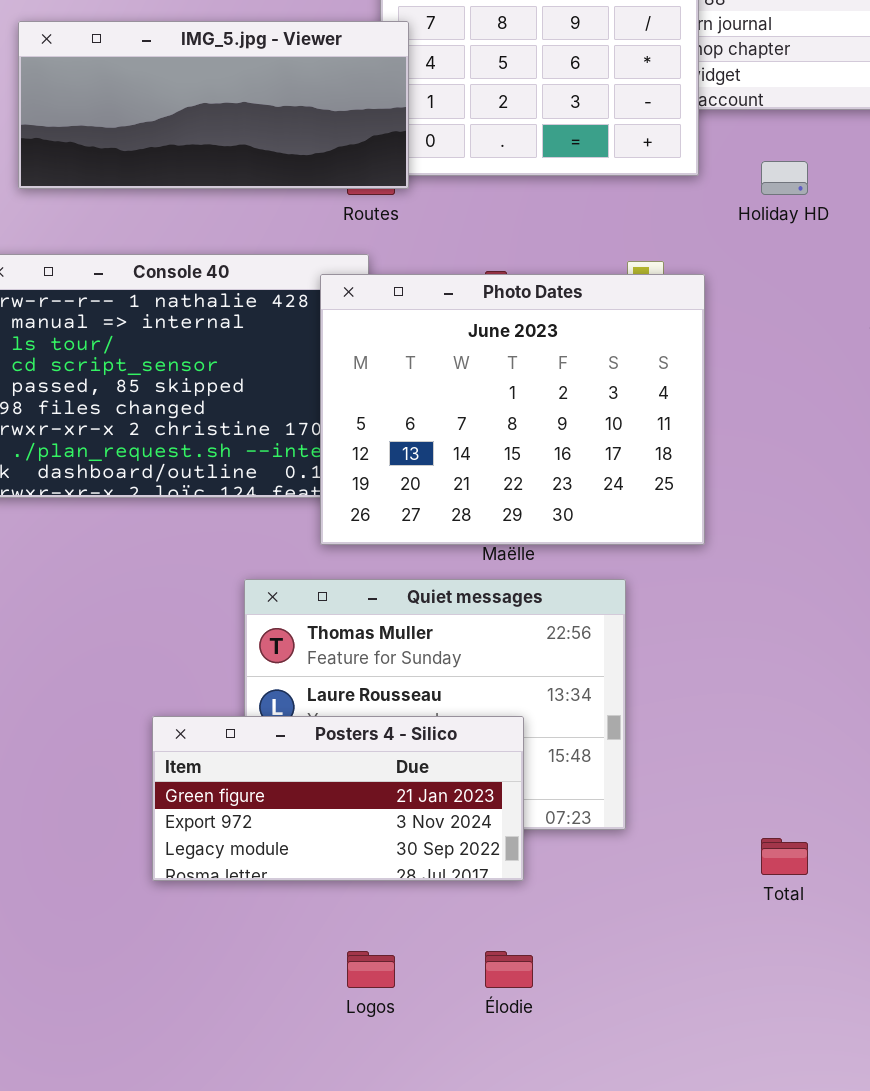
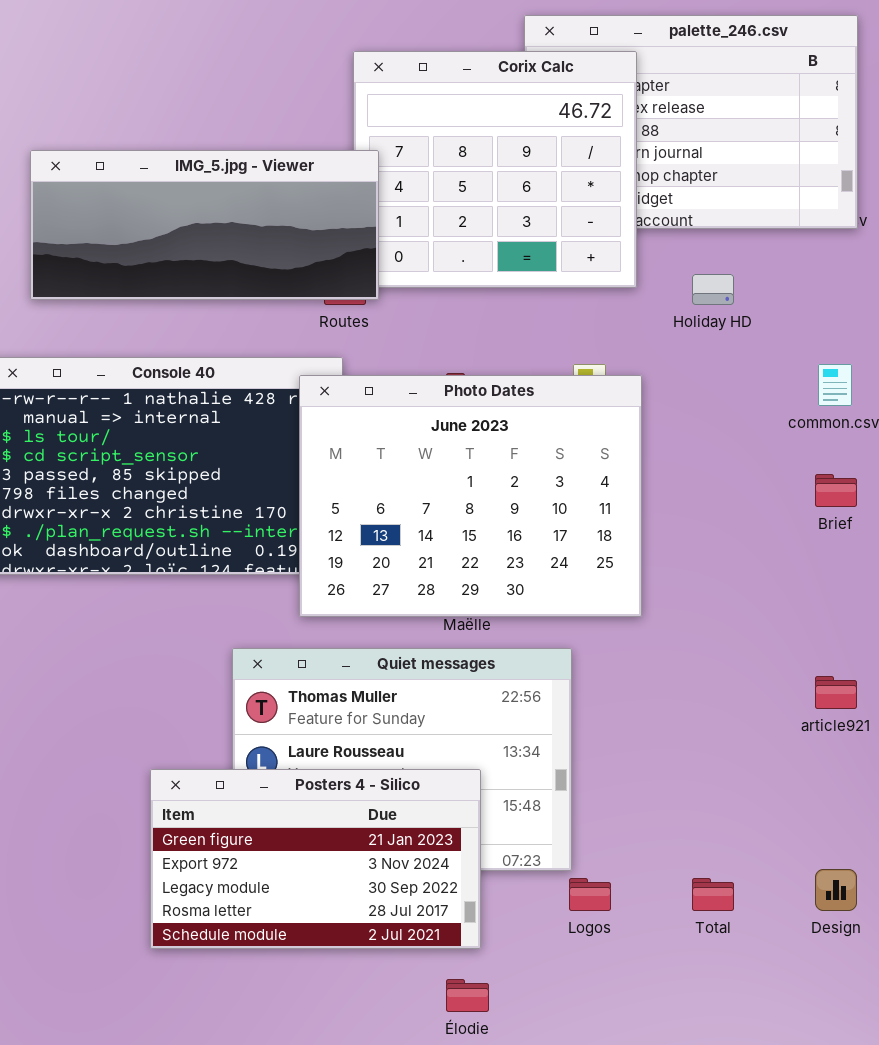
Posters 4 - Silico: [152,716,524,881] -> [150,769,481,949], resized
Logos: [347,951,395,988] -> [569,878,611,911], moved

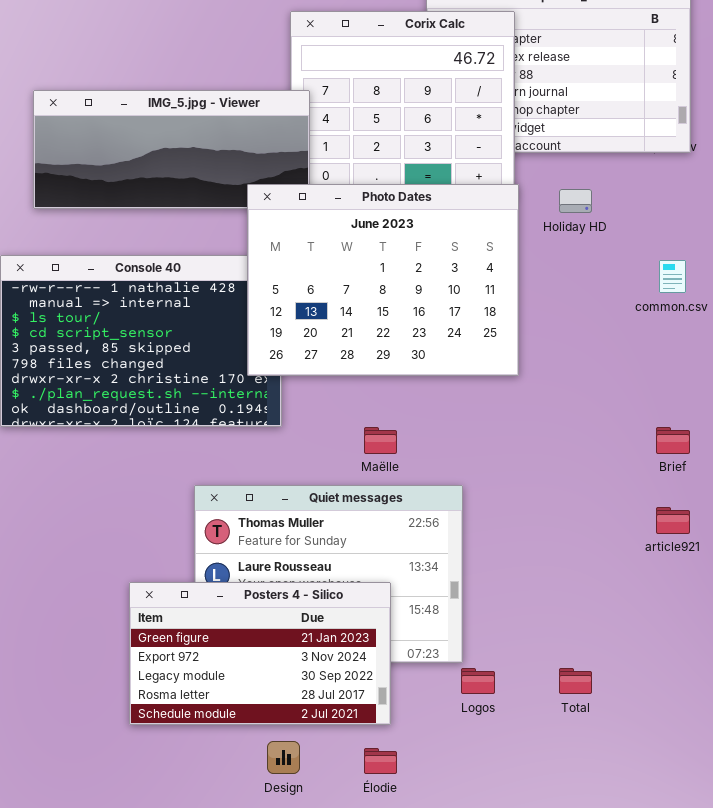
Photo Dates: [299,375,642,617] -> [247,184,519,376], moved
Brief: [815,474,857,507] -> [656,427,690,454], moved
Design: [815,869,857,911] -> [267,741,300,774], moved

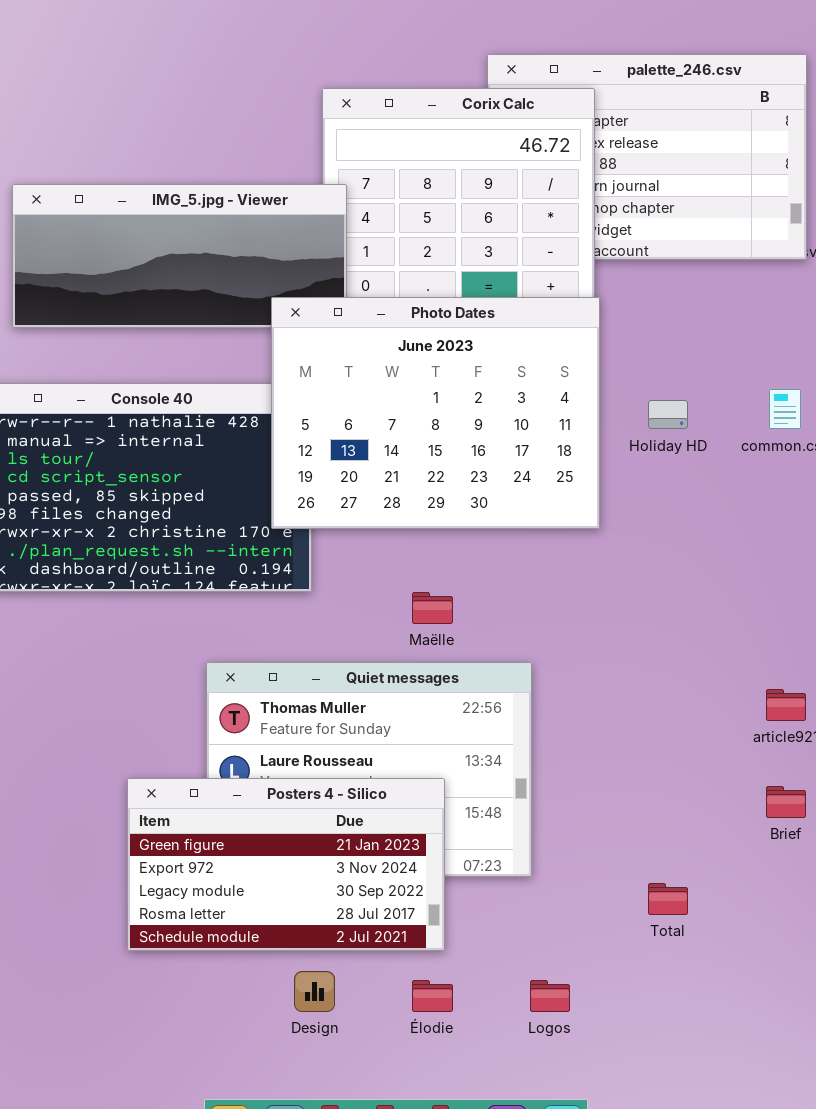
Holiday HD: [559,189,592,213] -> [648,400,688,429], moved
Brief: [656,427,690,454] -> [766,786,806,818], moved
Logos: [461,668,495,694] -> [530,980,570,1012], moved

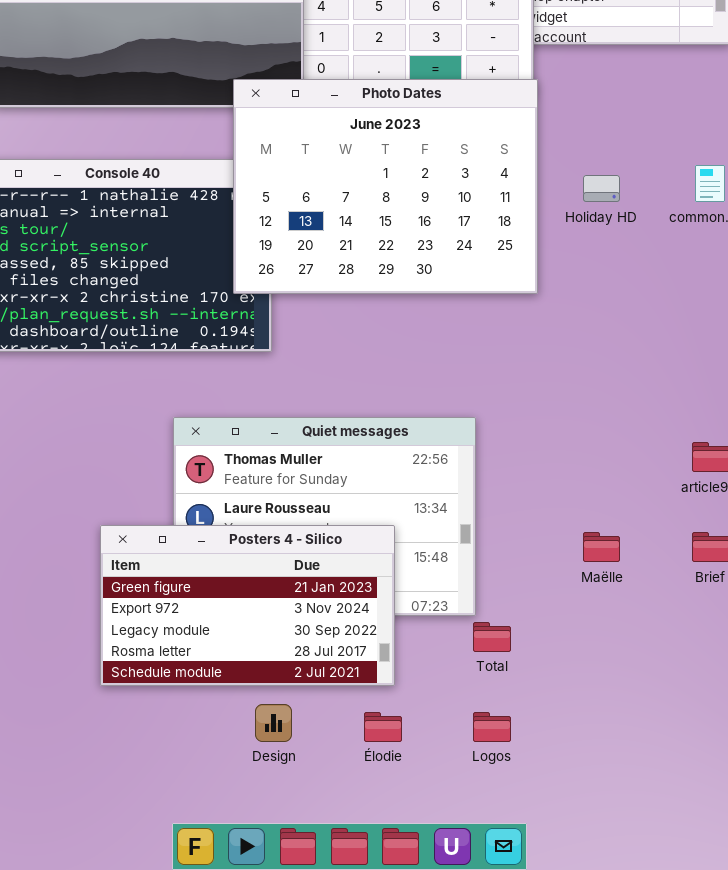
Maëlle: [412,592,453,624] -> [583,532,620,562], moved
Total: [648,883,688,915] -> [473,622,511,652], moved

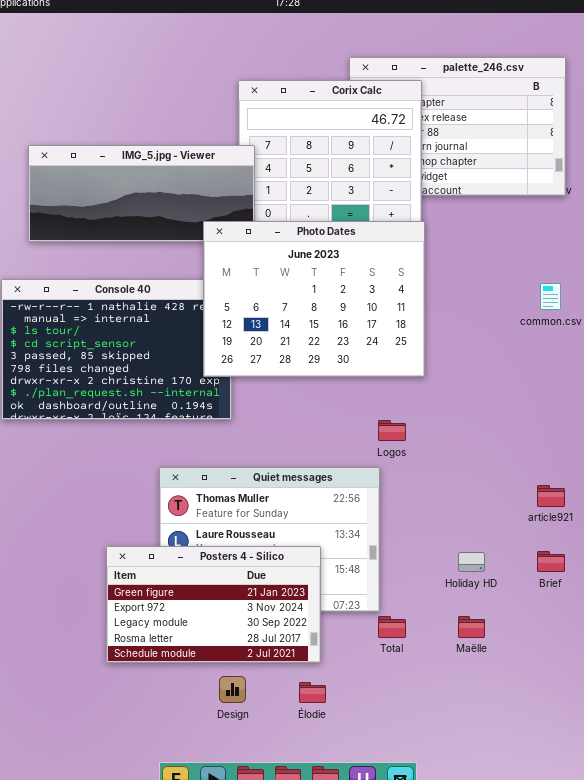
Holiday HD: [583,175,620,202] -> [458,552,485,572], moved
Maëlle: [583,532,620,562] -> [458,616,485,638], moved
Logos: [473,712,511,742] -> [378,420,406,441], moved

